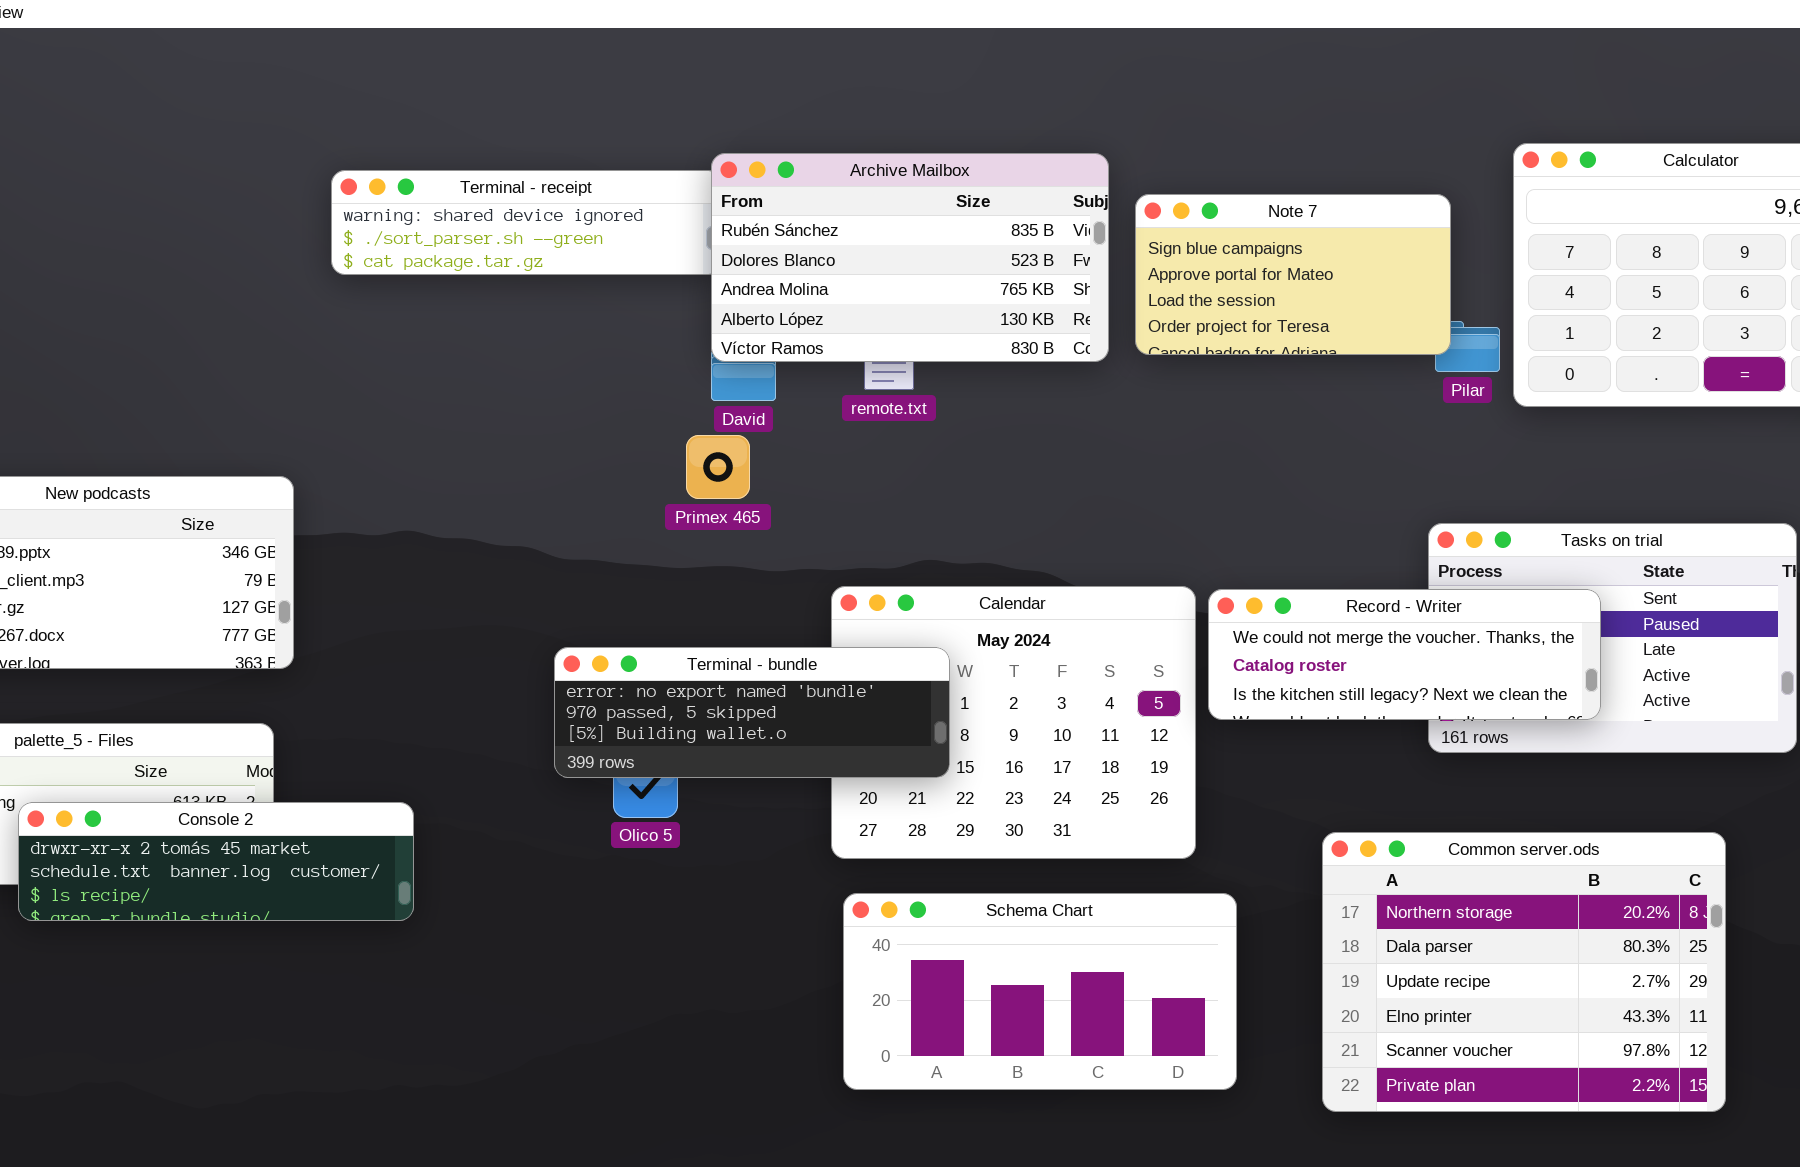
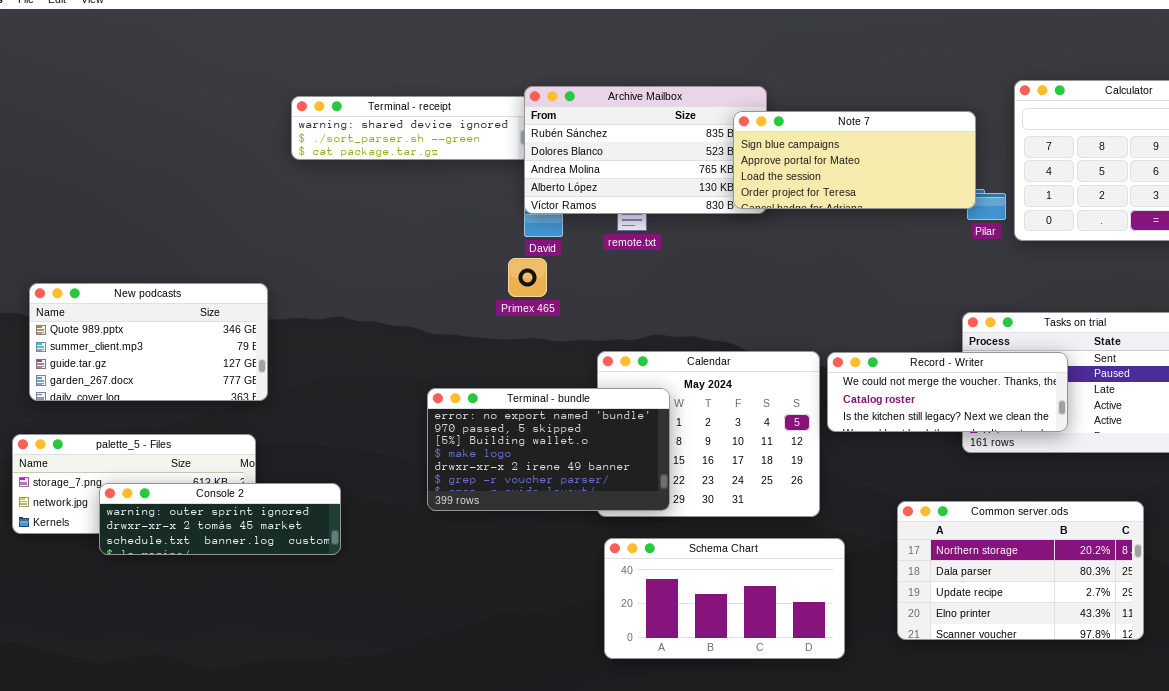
Note 7: [1135,194,1451,355] -> [733,111,976,209], resized
Terminal - bundle: [554,647,950,778] -> [427,388,670,511], resized
Console 2: [18,802,414,921] -> [99,483,341,555], scrolled up 1 row
Common server.ods: [1322,832,1726,1112] -> [897,501,1144,640], resized

